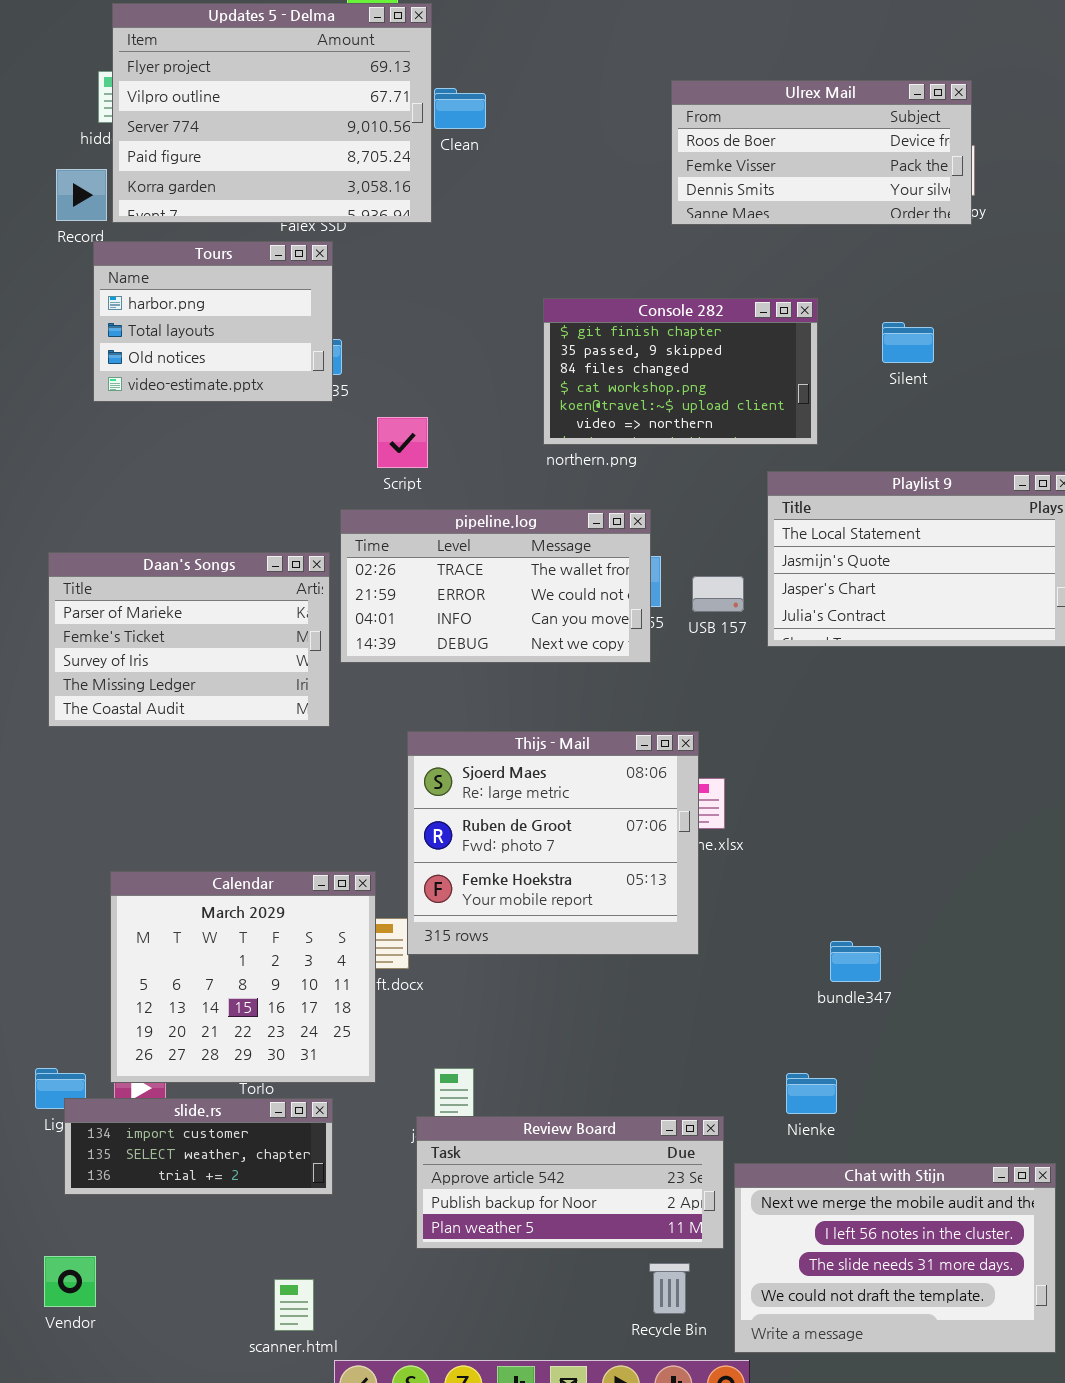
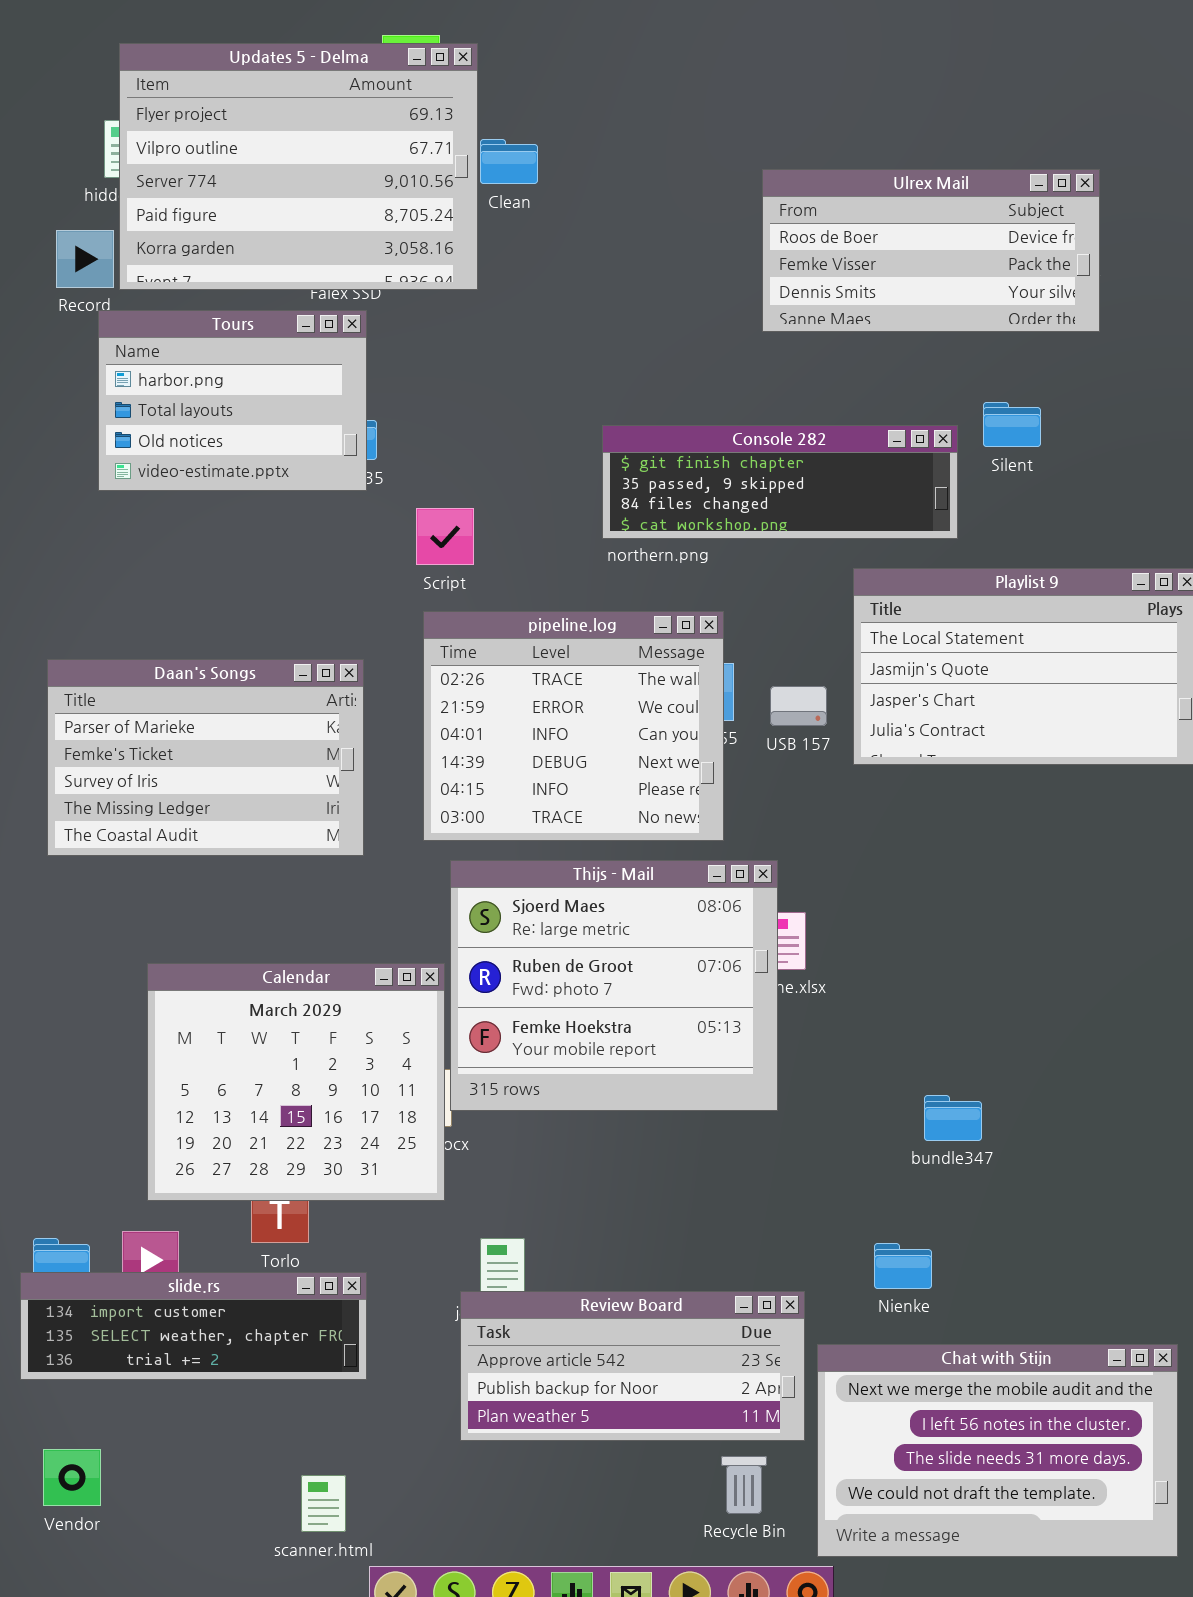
Ulrex Mail: [671,80,972,225] -> [762,169,1100,332], moved
Console 282: [543,298,818,445] -> [602,425,958,539], resized
pipeline.log: [340,509,651,663] -> [423,611,724,841], resized
Calendar: [110,871,376,1083] -> [147,963,445,1201], moved
slide.rs: [64,1098,333,1195] -> [20,1272,367,1380], resized

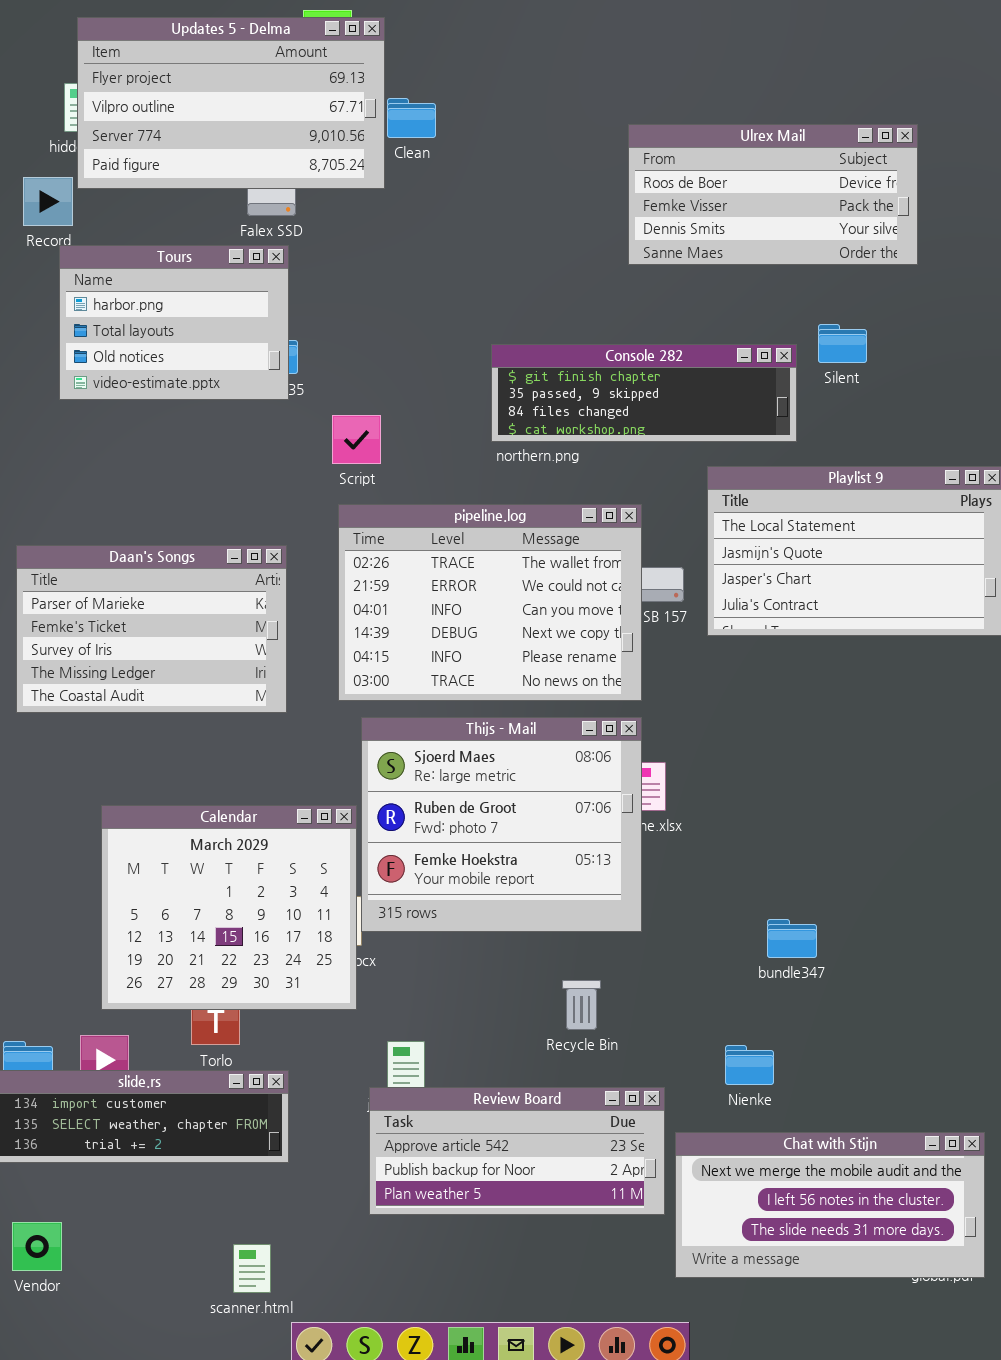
Updates 5 - Delma: [119,43,478,290] -> [77,17,385,189], resized
pipeline.log: [423,611,724,841] -> [338,504,642,701], resized
Chat with Stijn: [817,1344,1178,1557] -> [675,1132,985,1278], resized
Recycle Bin: [721,1456,767,1514] -> [562,980,601,1030], moved

